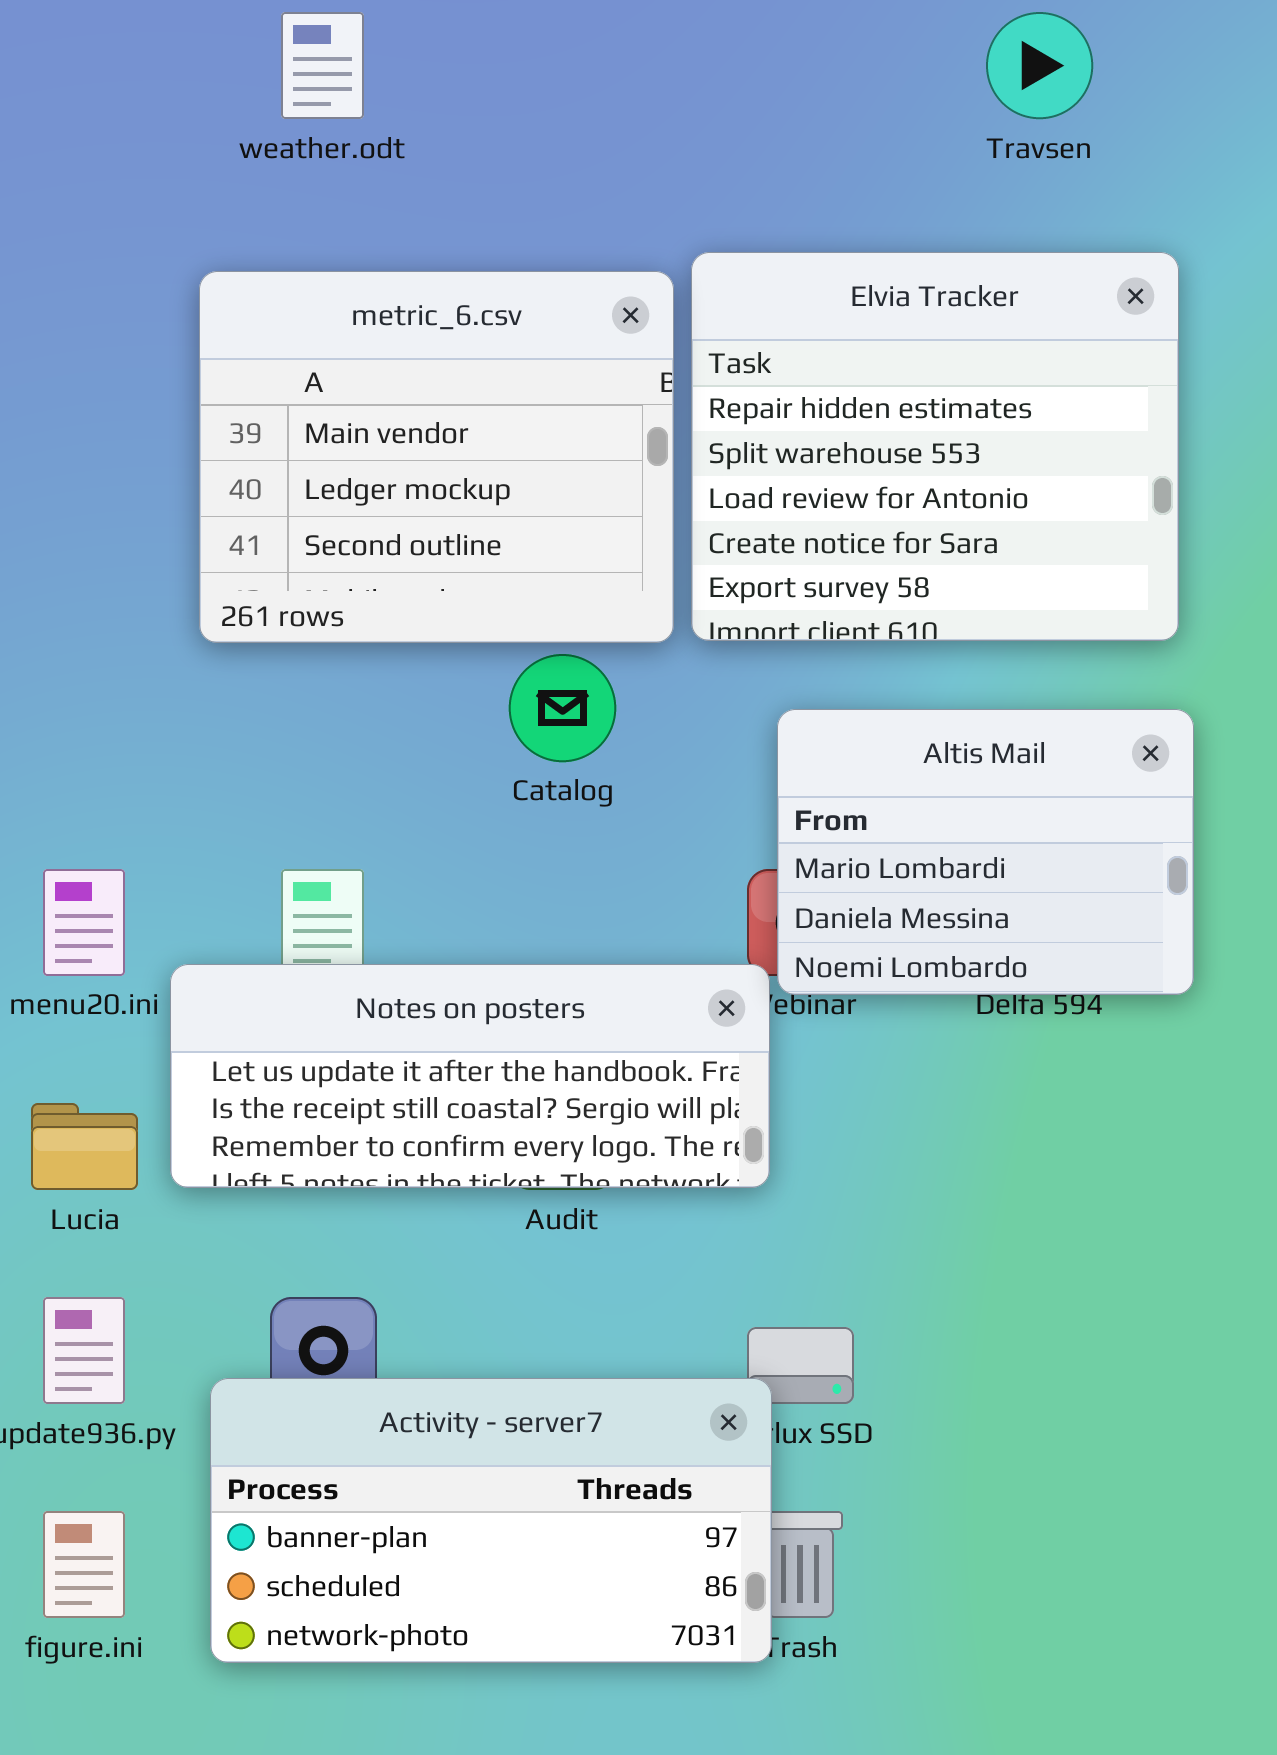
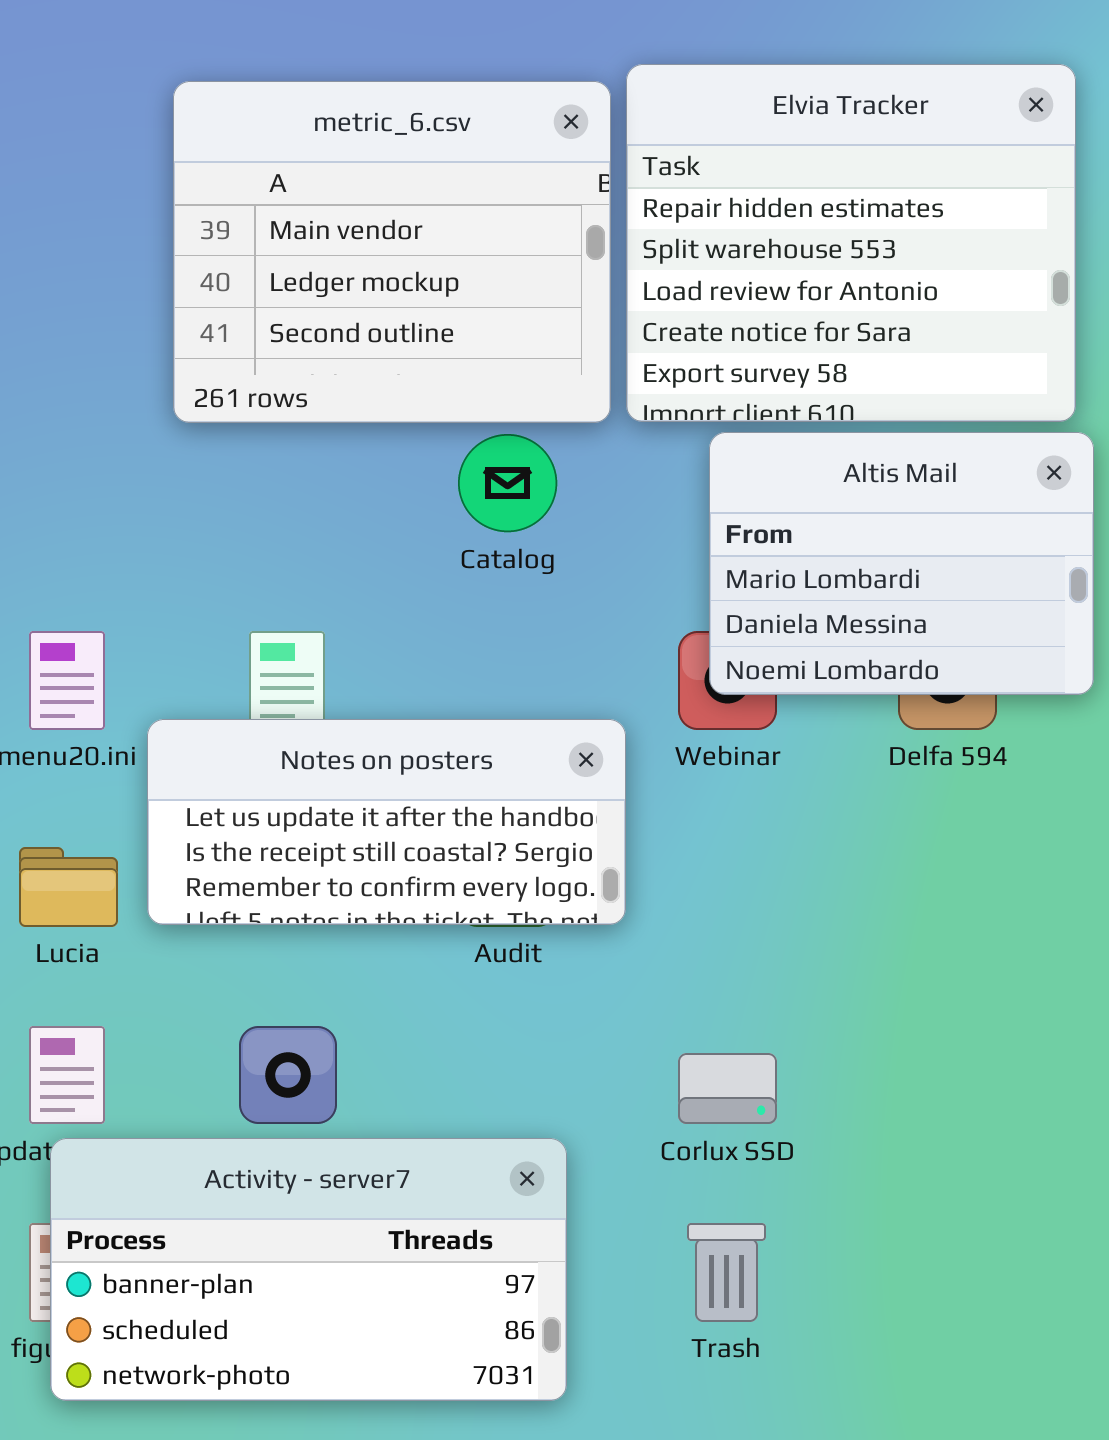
Altis Mail: [777,709,1194,995] -> [709,432,1094,695], moved
Notes on posters: [170,964,770,1188] -> [147,719,626,925], resized
Activity - server7: [210,1378,772,1663] -> [50,1138,567,1401], moved

